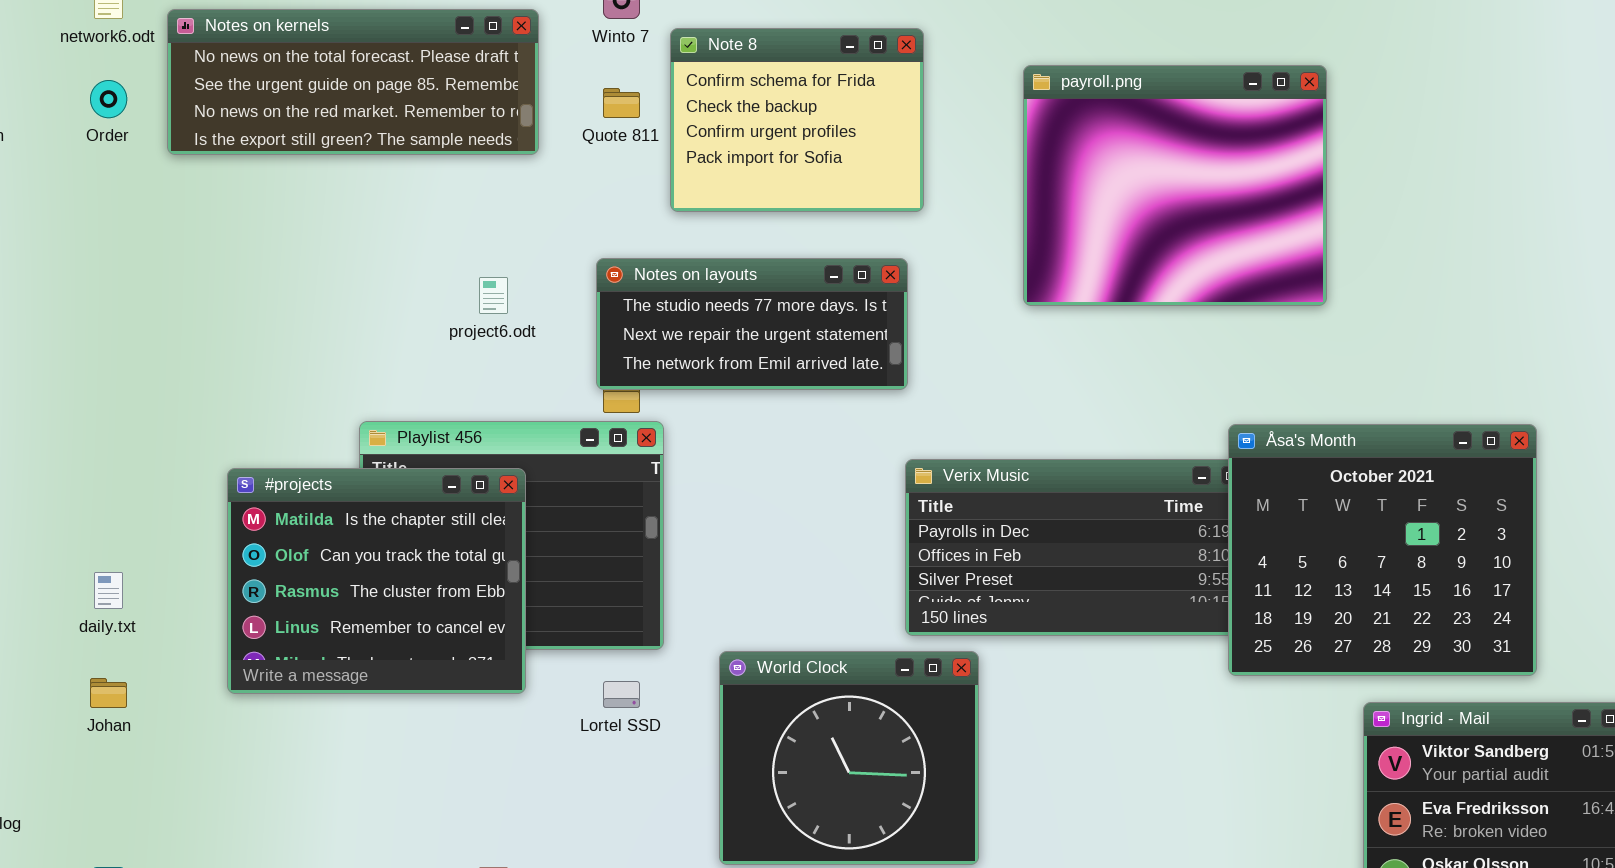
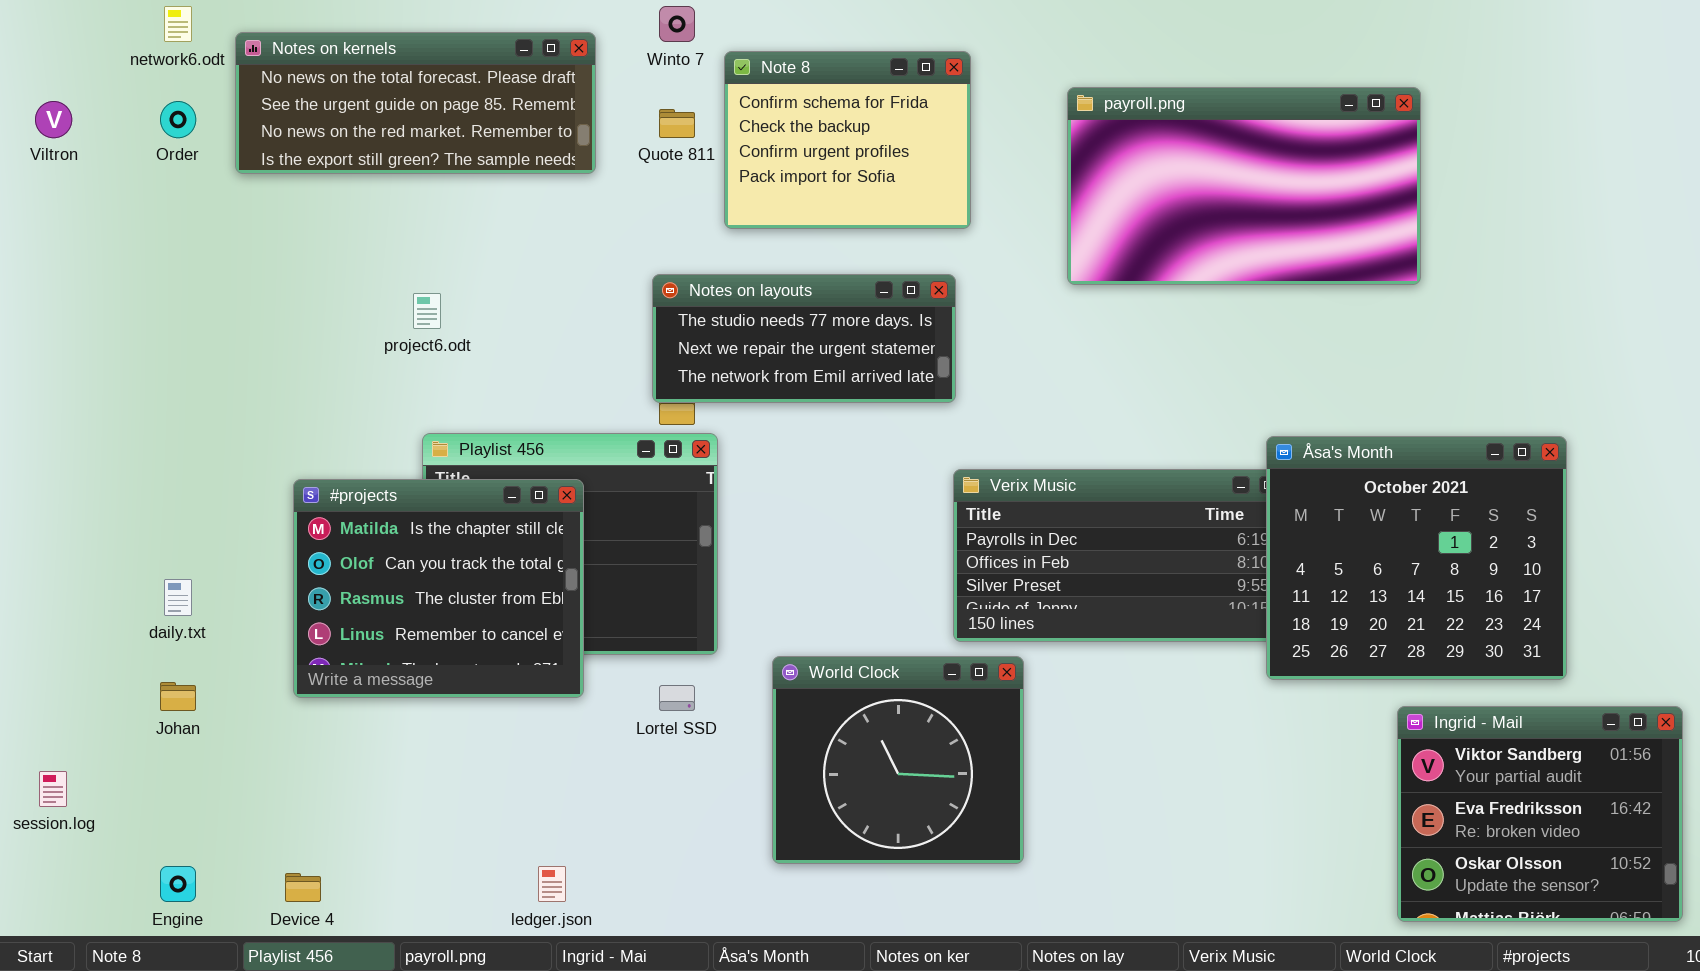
payroll.png: [1023,65,1327,306] -> [1067,87,1421,285], resized
project6.odt: [479,277,508,314] -> [413,293,441,329], moved

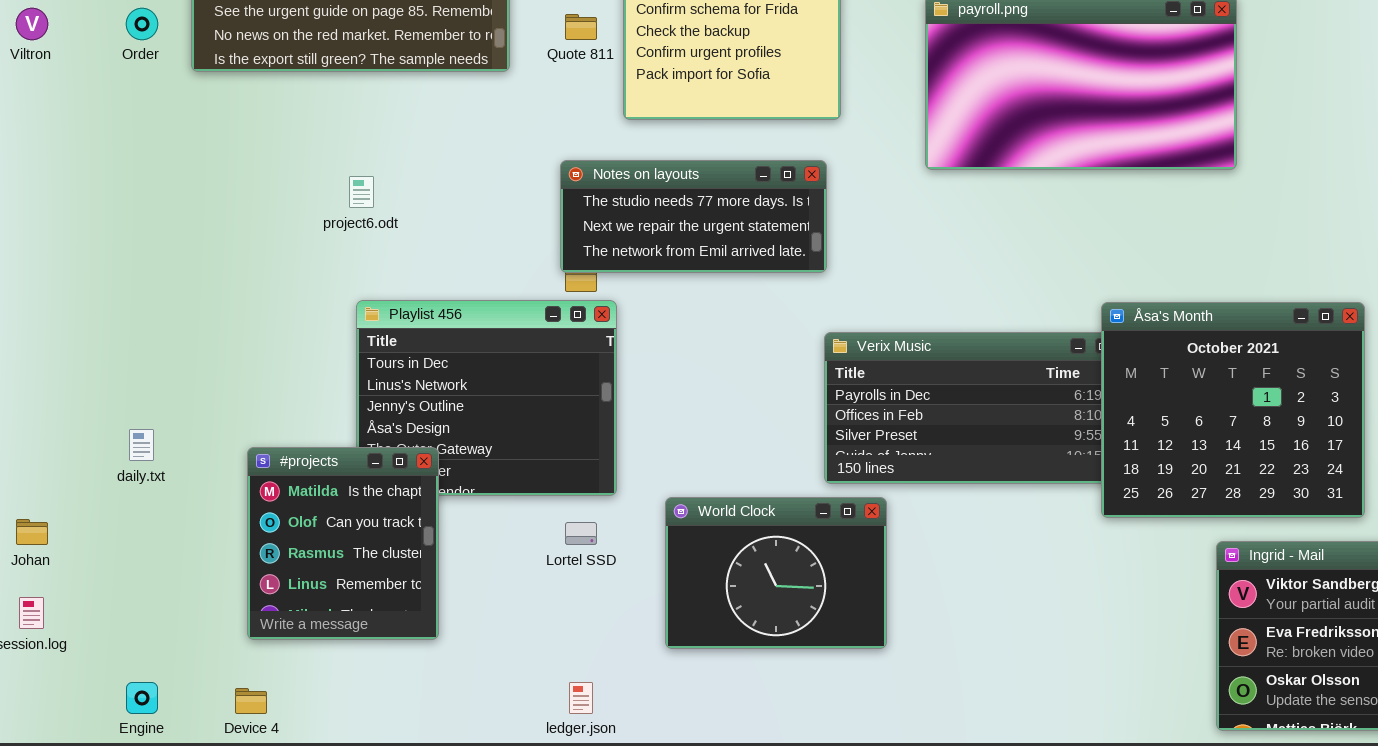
#projects: [293,479,584,698] -> [247,447,439,640], moved, resized
World Clock: [772,656,1024,864] -> [665,497,887,649], resized
Johan: [160,682,196,711] -> [16,519,48,545], moved
ledger.json: [538,866,566,902] -> [569,682,593,714], moved

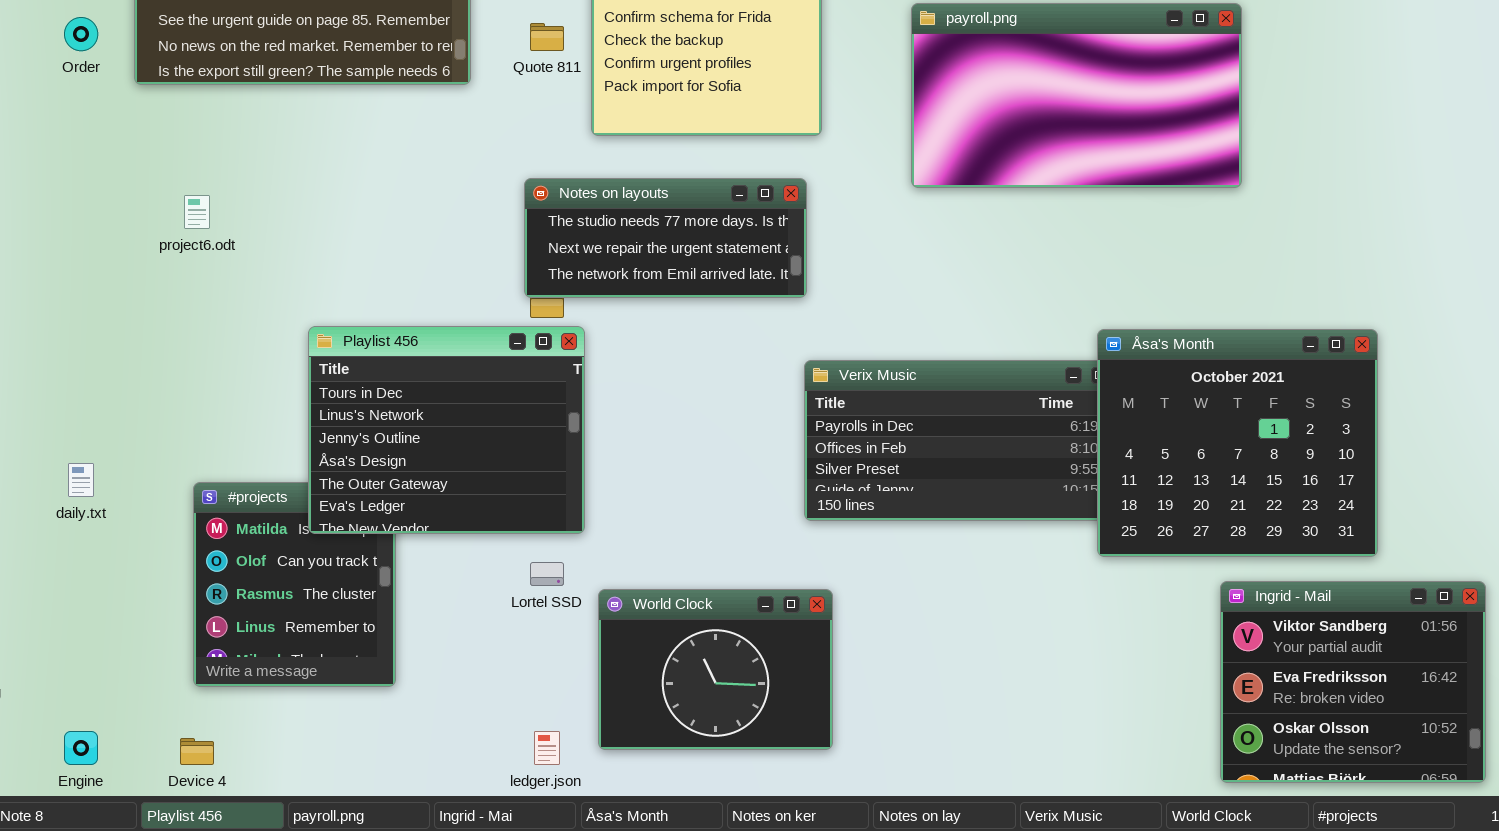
project6.odt: [349,176,374,208] -> [184,195,210,229], moved
Playlist 456: [356,300,617,496] -> [308,326,585,534], raised
World Clock: [665,497,887,649] -> [598,589,833,750], moved

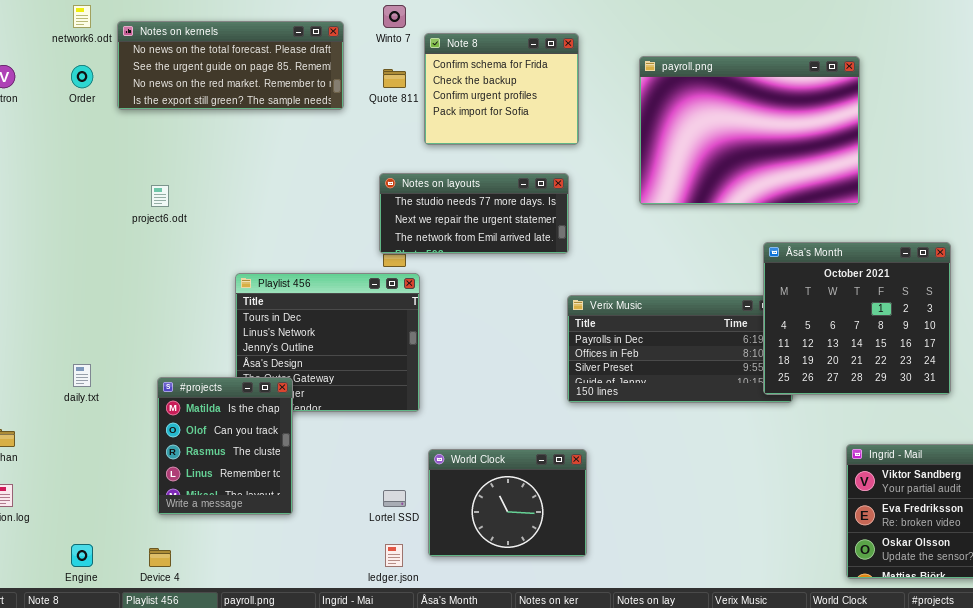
payroll.png: [911,3,1242,188] -> [639,56,860,205], resized
Åsa's Month: [1097,329,1378,557] -> [763,242,951,395], moved
#projects: [193,482,396,687] -> [157,377,293,515], raised
Lortel SSD: [530,562,564,586] -> [383,490,406,507], moved

